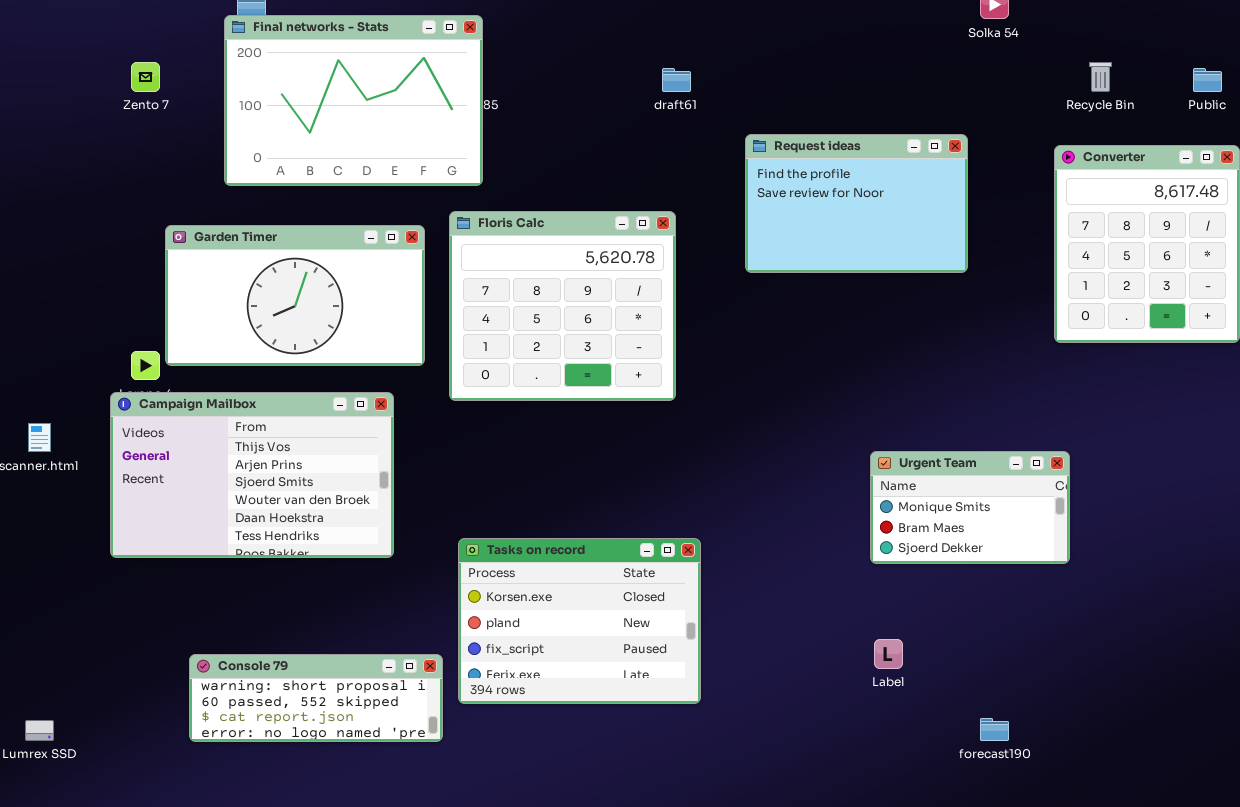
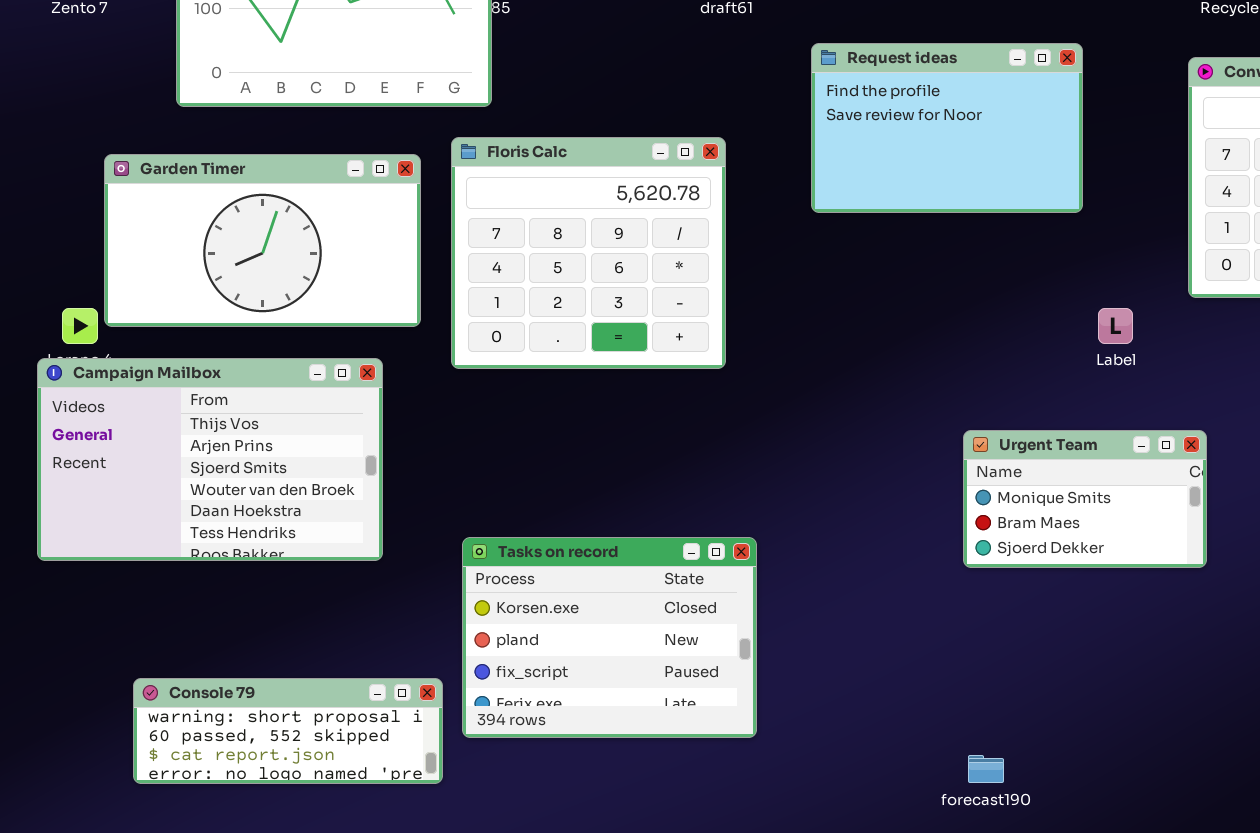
Label: [874,639,903,669] -> [1098,308,1133,344], moved
forecast190: [980,718,1009,741] -> [968,755,1004,783], moved

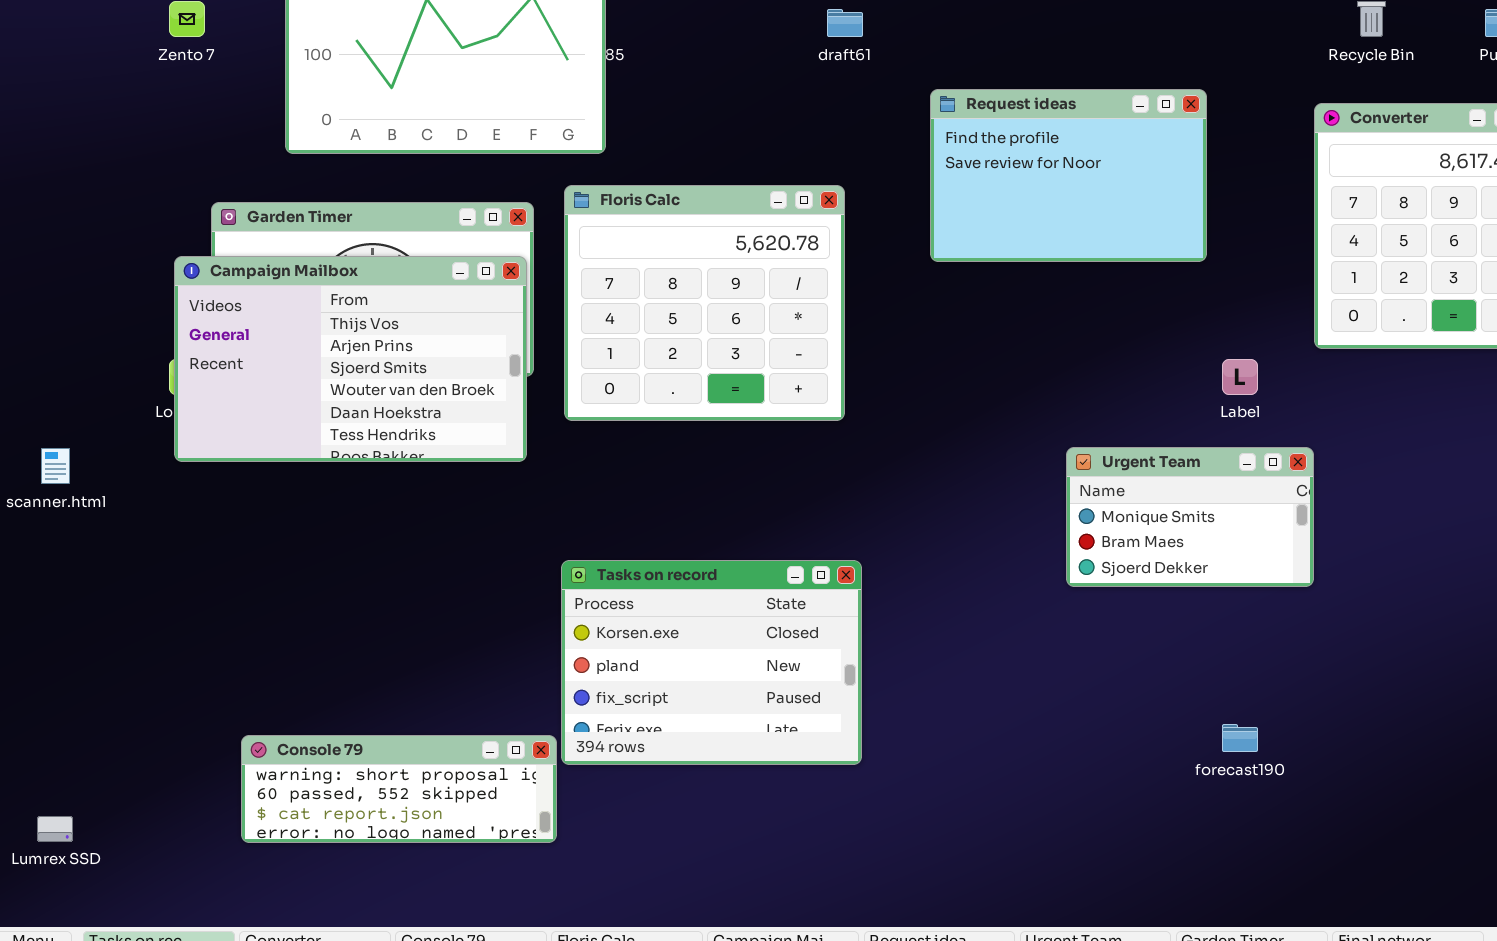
Campaign Mailbox: [37,358,383,561] -> [174,256,527,462], moved
Urgent Team: [963,430,1207,568] -> [1066,447,1314,587], moved
Tasks on record: [462,537,757,738] -> [561,560,862,765], moved
forecast190: [968,755,1004,783] -> [1222,724,1258,752], moved

